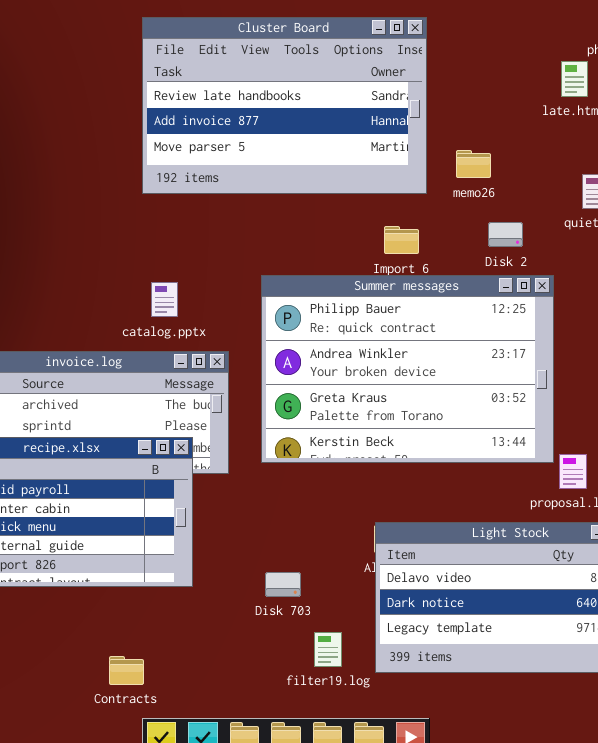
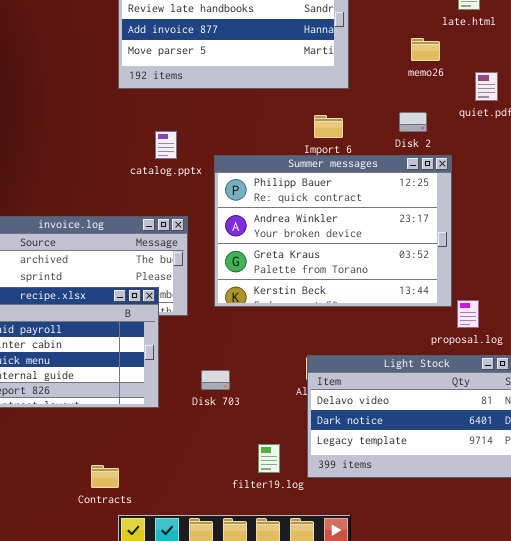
memo26: [456,150,491,178] -> [411,38,440,61], moved
catalog.pptx: [151,282,178,317] -> [155,131,177,159], moved
Disk 703: [265,572,301,597] -> [201,370,230,390], moved

